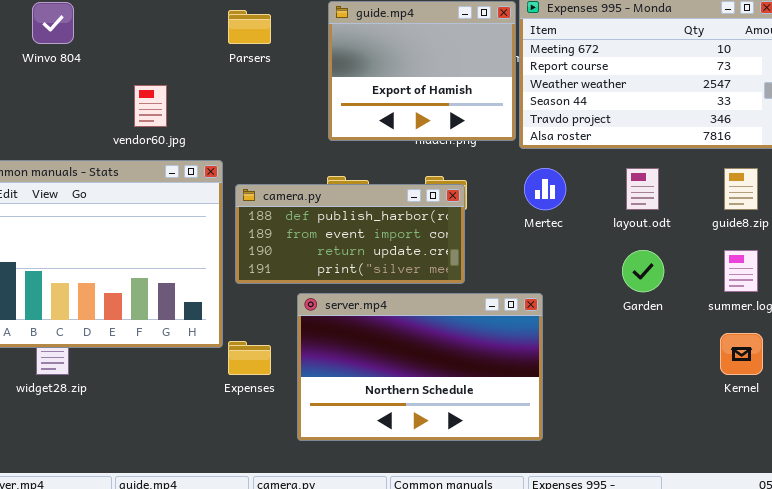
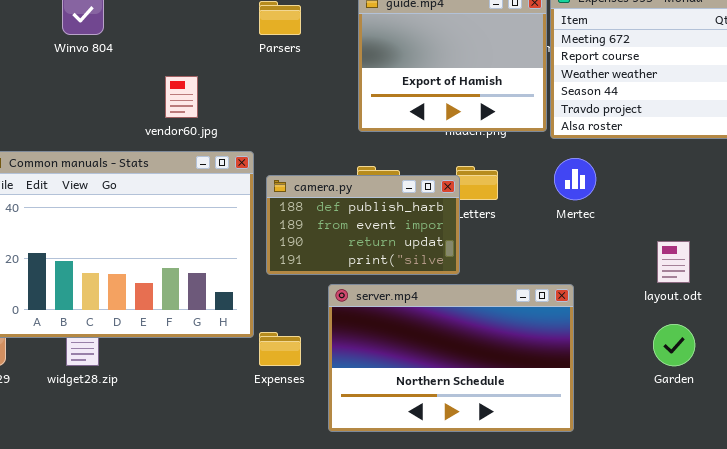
layout.odt: [626,168,659,210] -> [657,241,690,283], moved
camera.py: [235,184,465,284] -> [266,175,460,275], resized
Garden: [622,250,664,292] -> [653,324,695,366], moved

